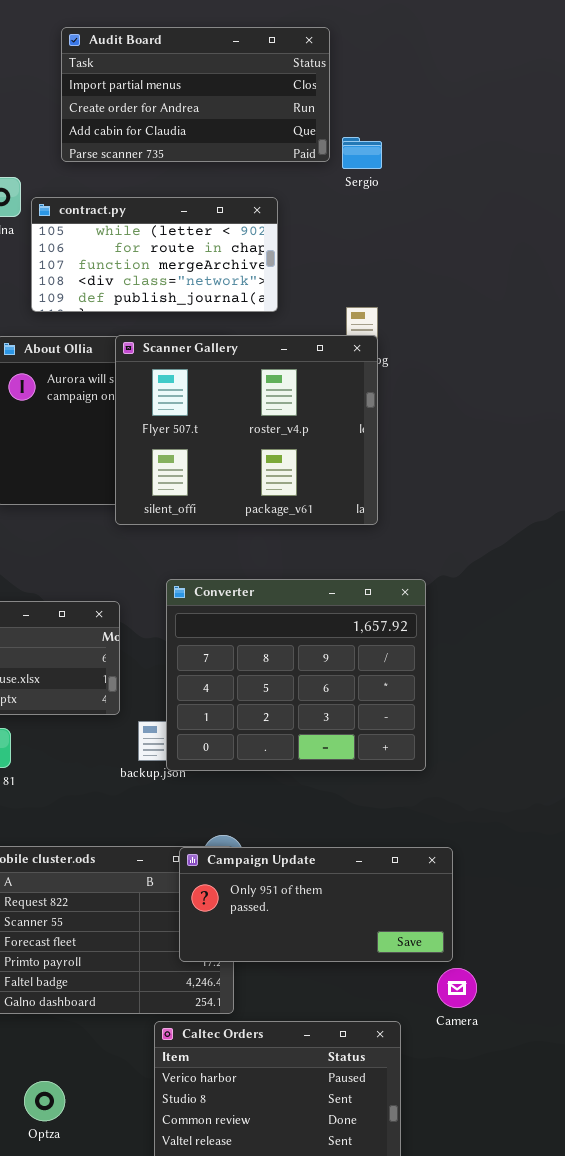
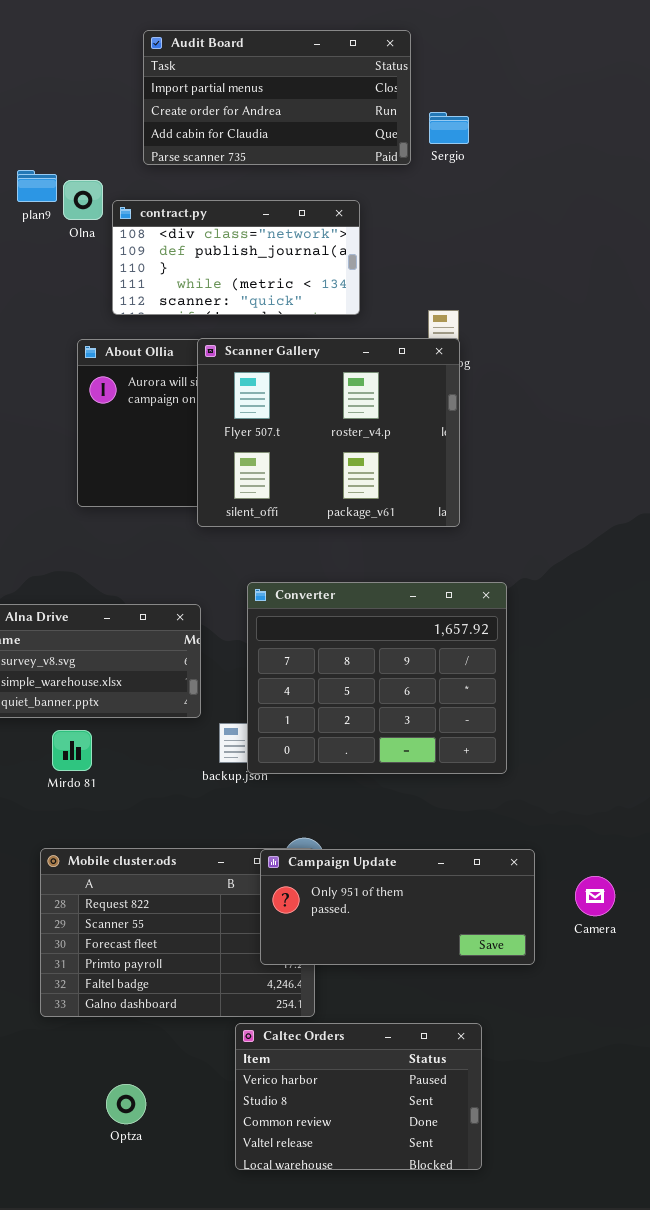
Sergio: [342,137,382,169] -> [429,112,469,144], moved
contract.py: [31,197,278,312] -> [112,200,360,315], scrolled down 3 rows
Camera: [437,968,477,1008] -> [575,876,615,916], moved

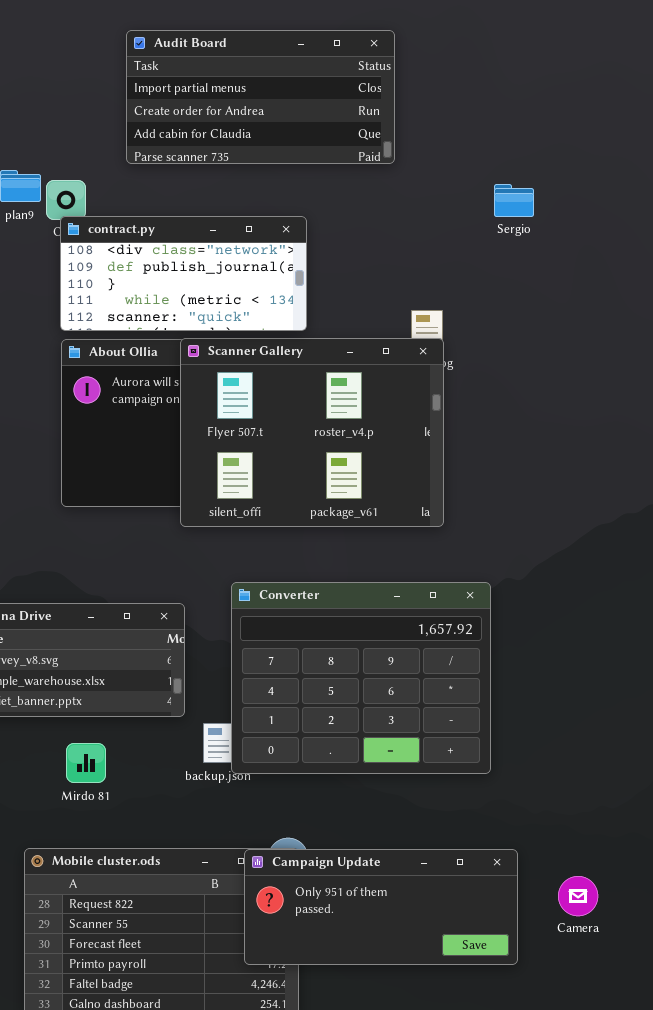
Sergio: [429,112,469,144] -> [494,184,534,217], moved
contract.py: [112,200,360,315] -> [60,216,307,331], moved
Mirdo 81: [52,730,92,771] -> [66,743,106,783], moved

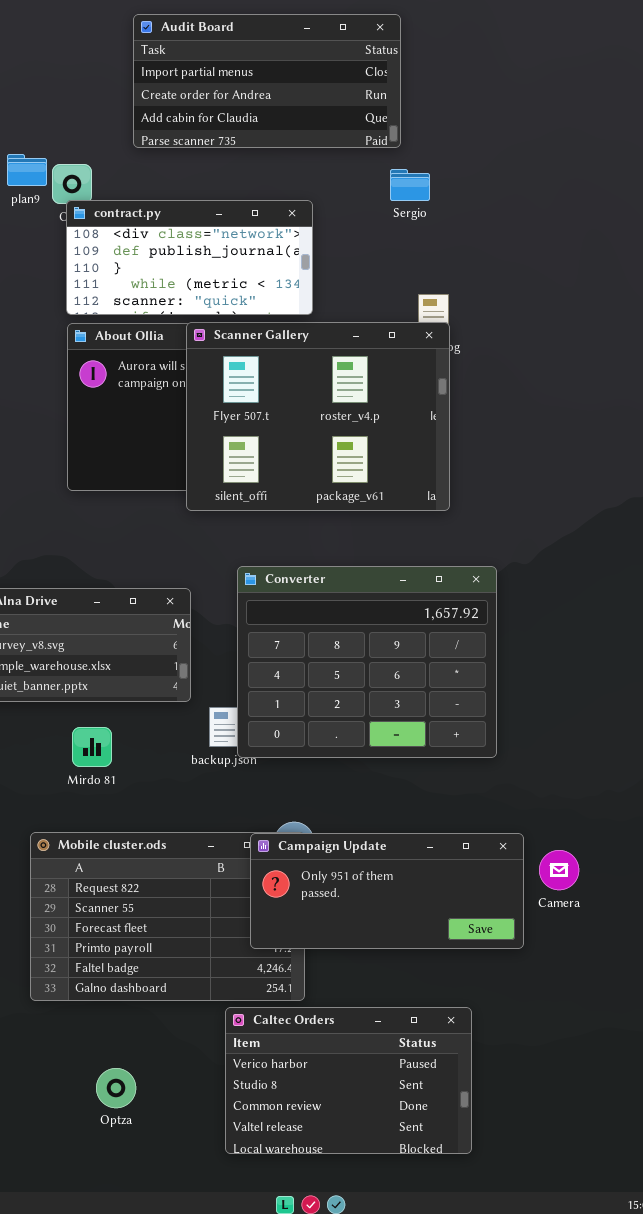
Sergio: [494,184,534,217] -> [390,169,430,201], moved
Camera: [558,876,598,916] -> [539,850,579,890], moved

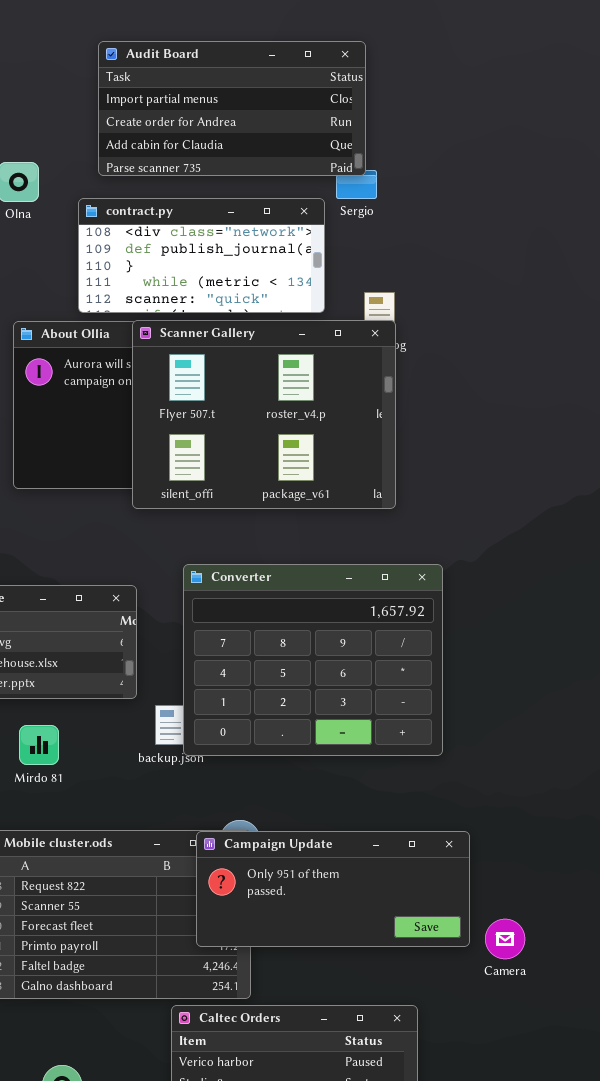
Audit Board: [133,14,401,148] -> [98,41,366,176], moved
contract.py: [66,200,313,315] -> [78,198,325,313], moved
Camera: [539,850,579,890] -> [485,919,525,959], moved

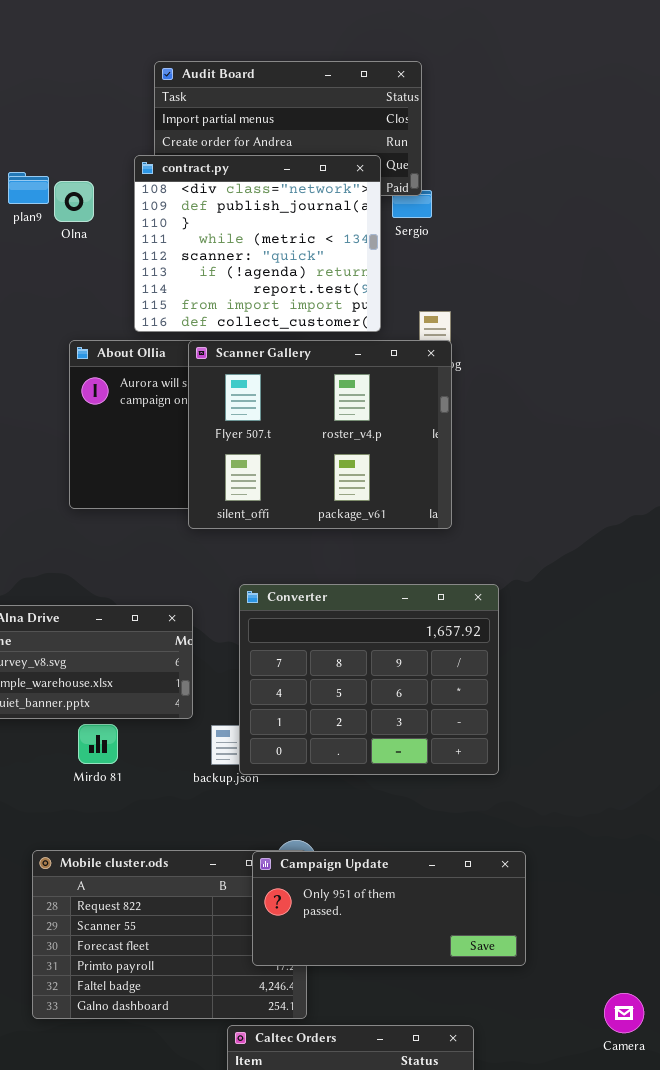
contract.py: [78,198,325,313] -> [134,155,381,332], resized
Mirdo 81: [19,725,59,765] -> [78,724,118,764], moved
Camera: [485,919,525,959] -> [604,993,644,1033], moved

